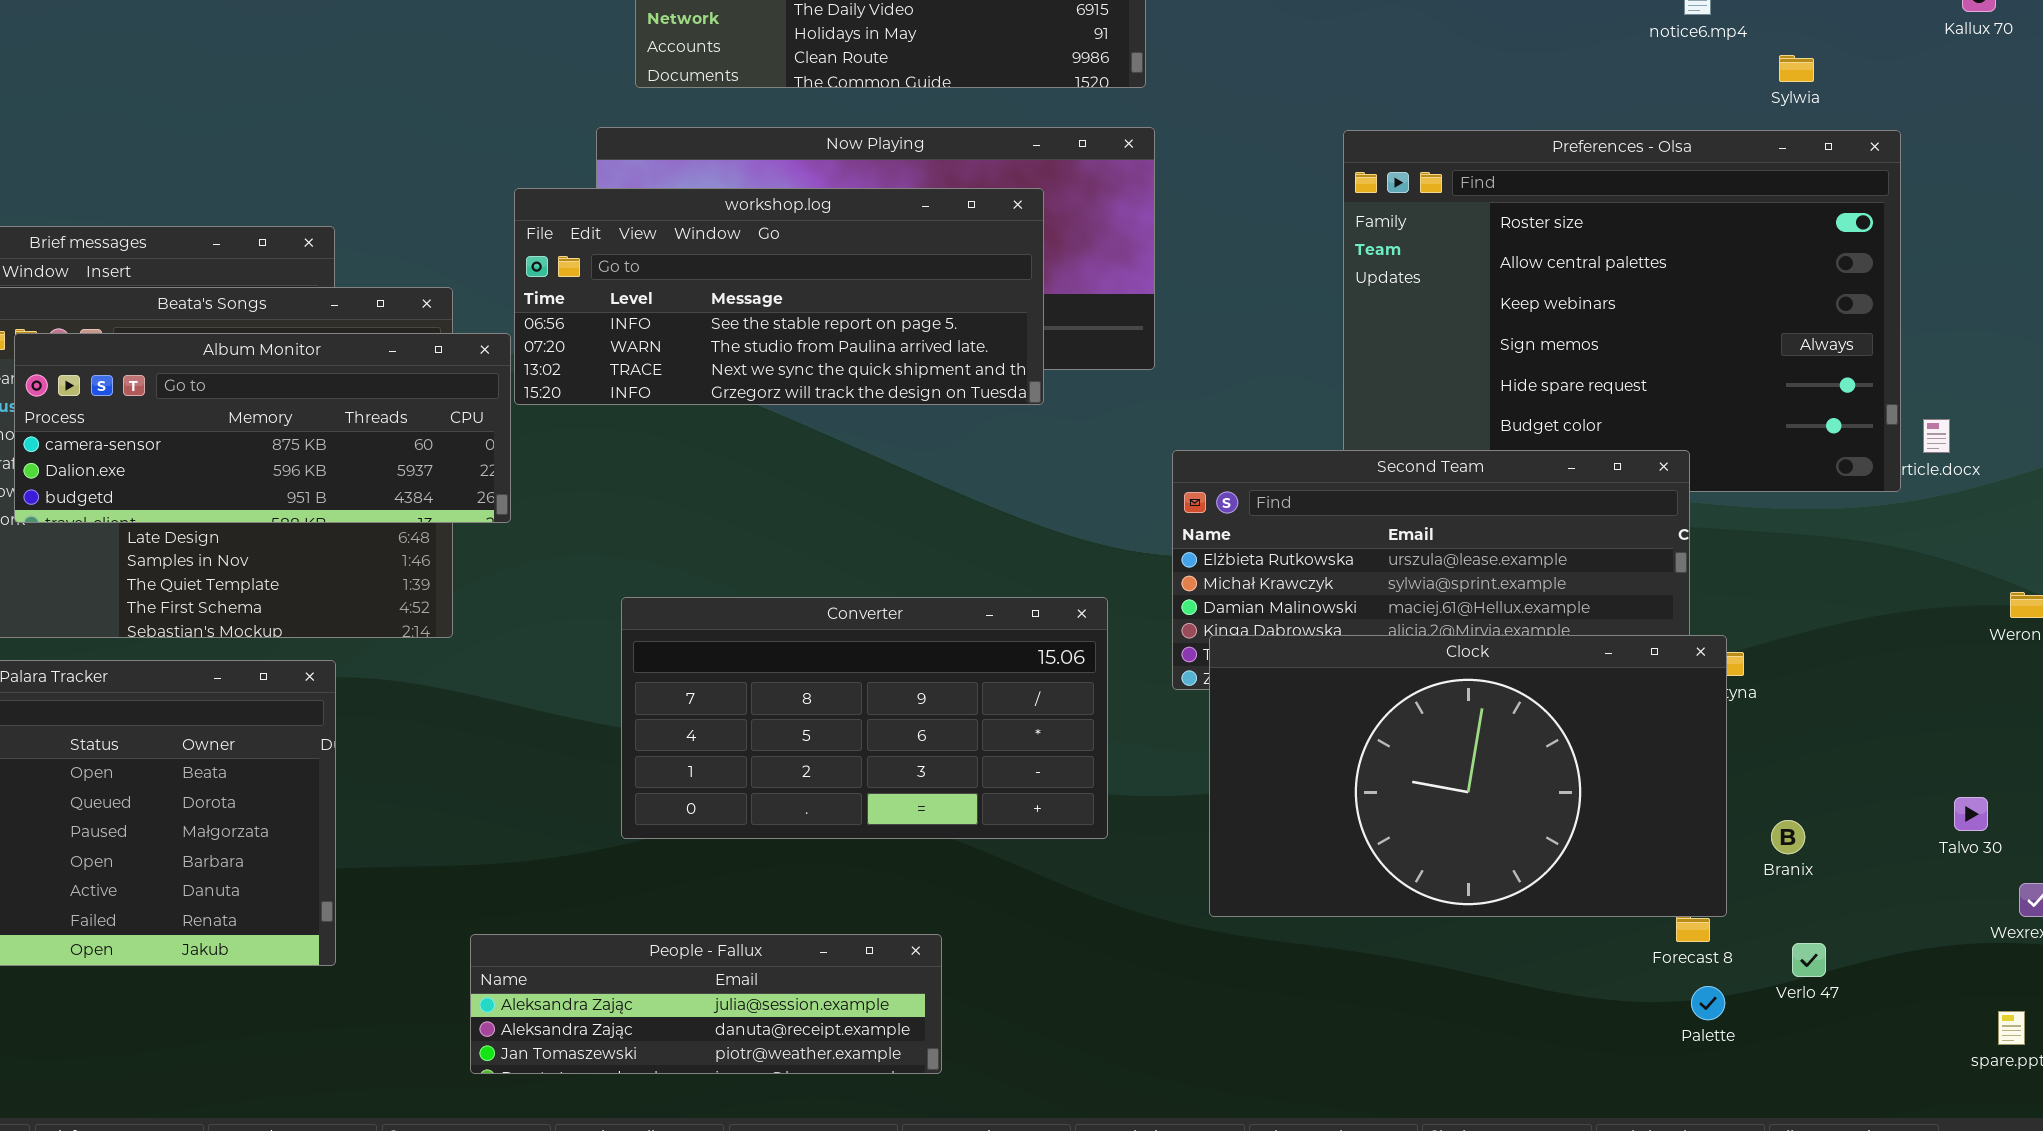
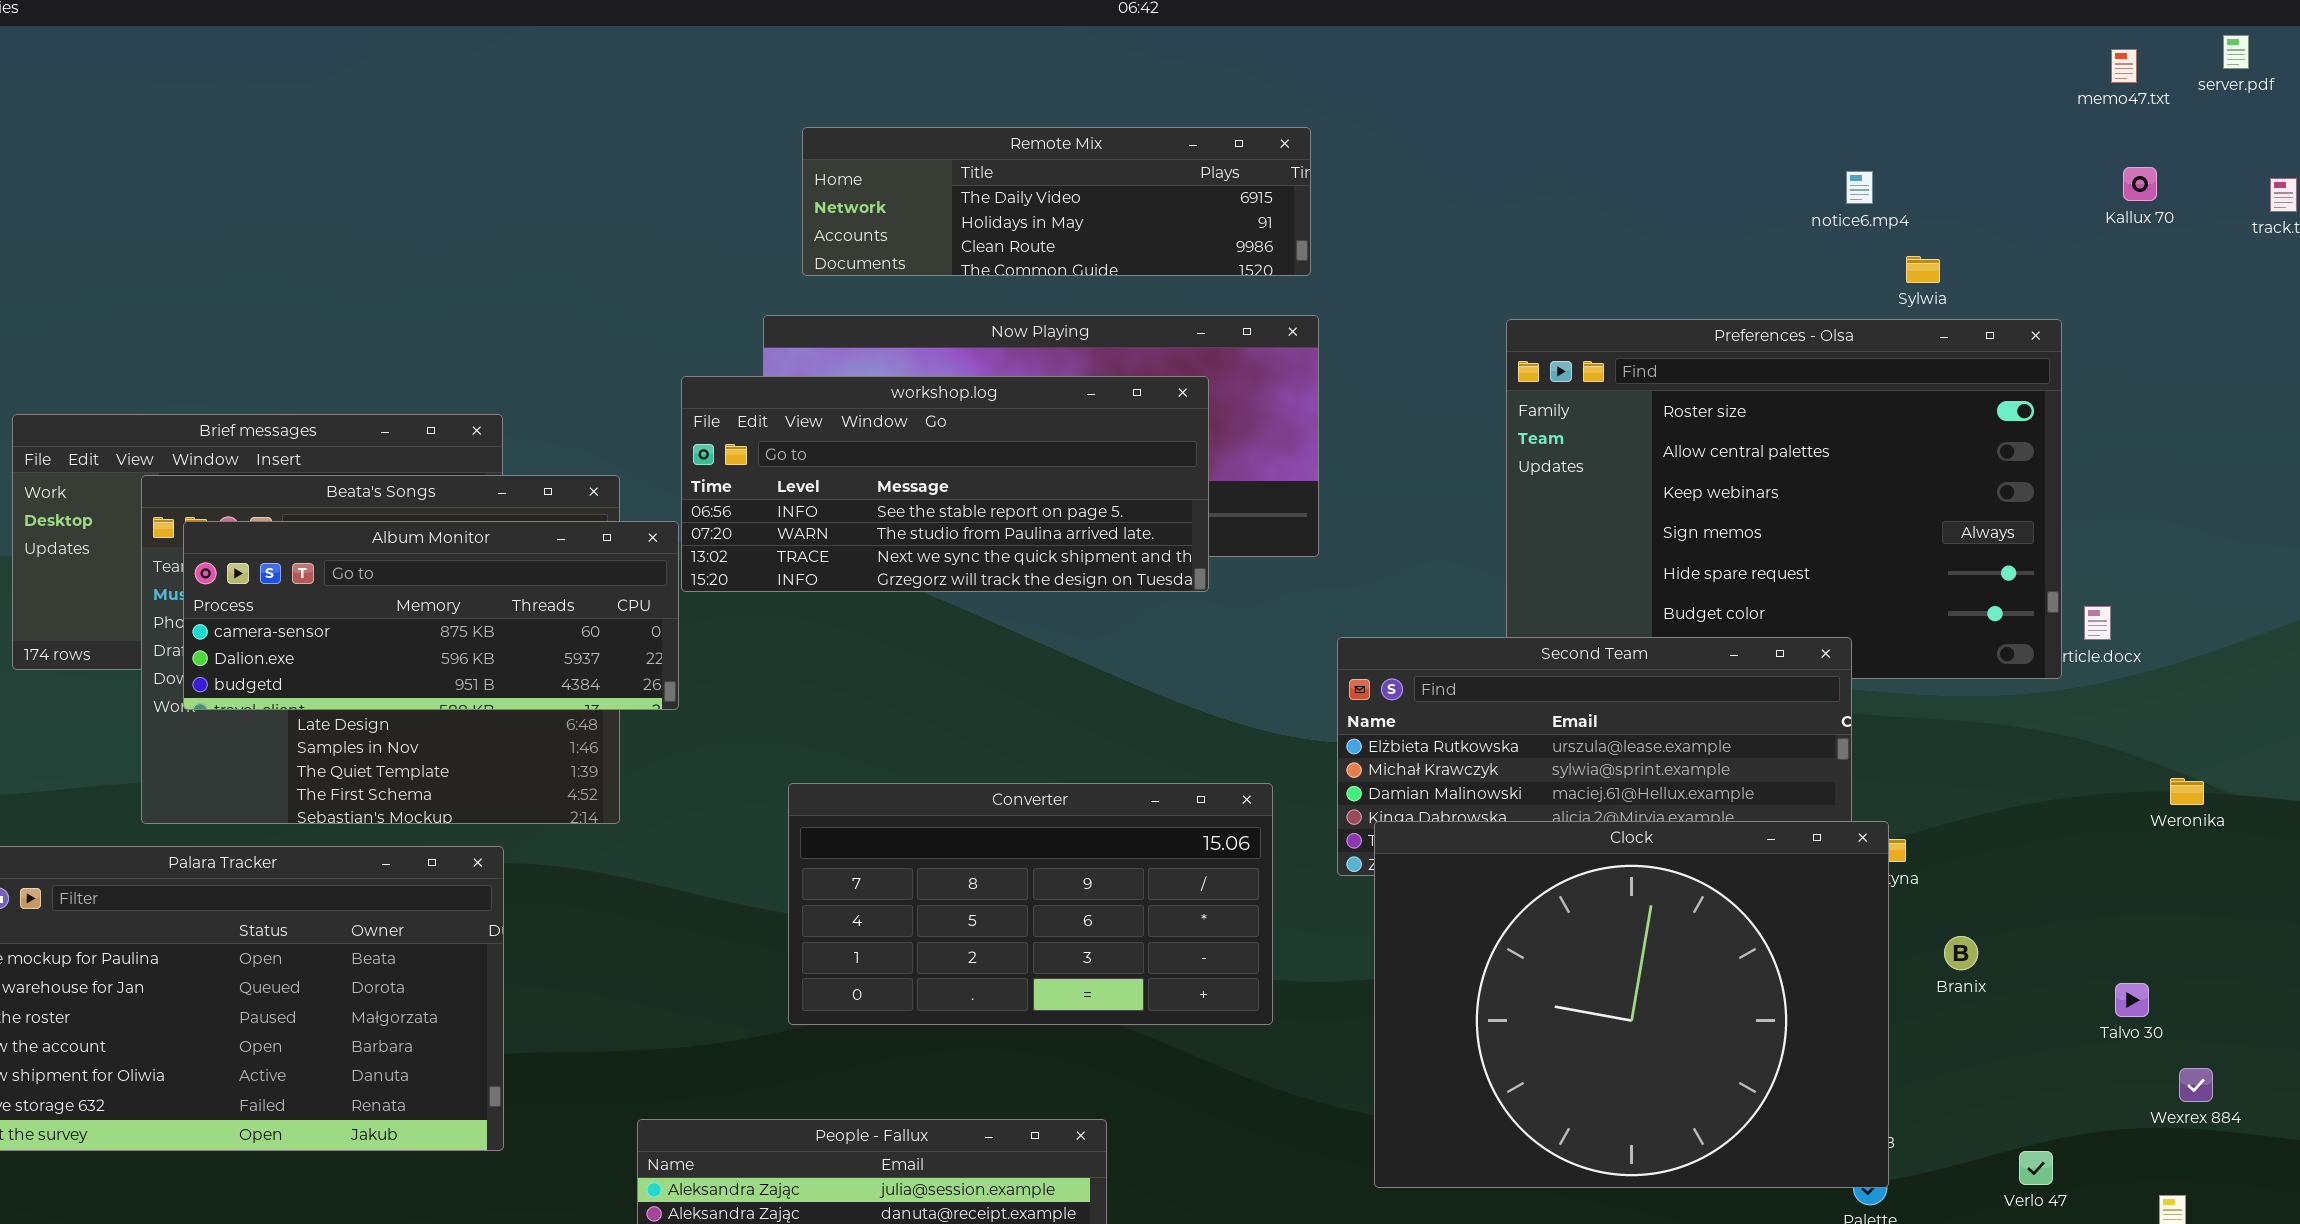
Sylwia: [1779,55,1814,82] -> [1906,256,1940,283], moved
Clock: [1209,635,1727,917] -> [1374,821,1889,1188], resized
Branix: [1771,820,1805,854] -> [1944,936,1978,970], moved
Verlo 47: [1792,943,1826,977] -> [2019,1151,2053,1185], moved

